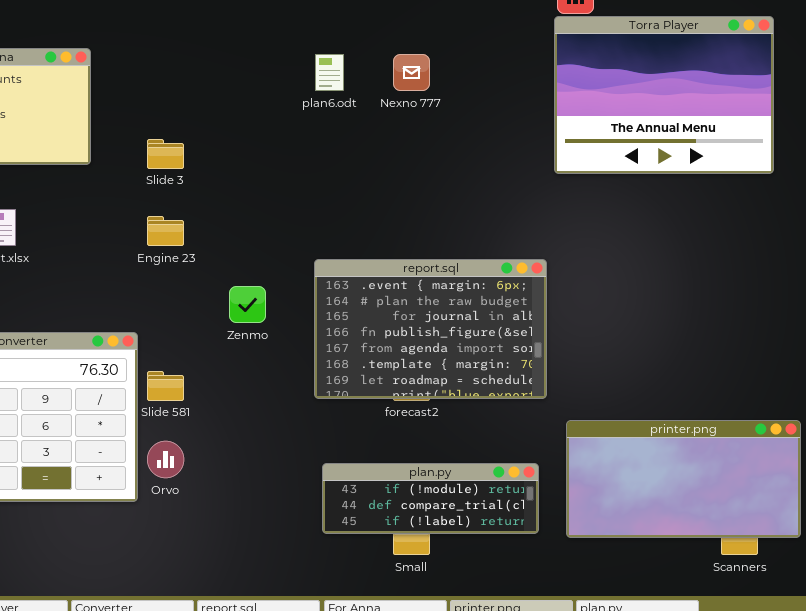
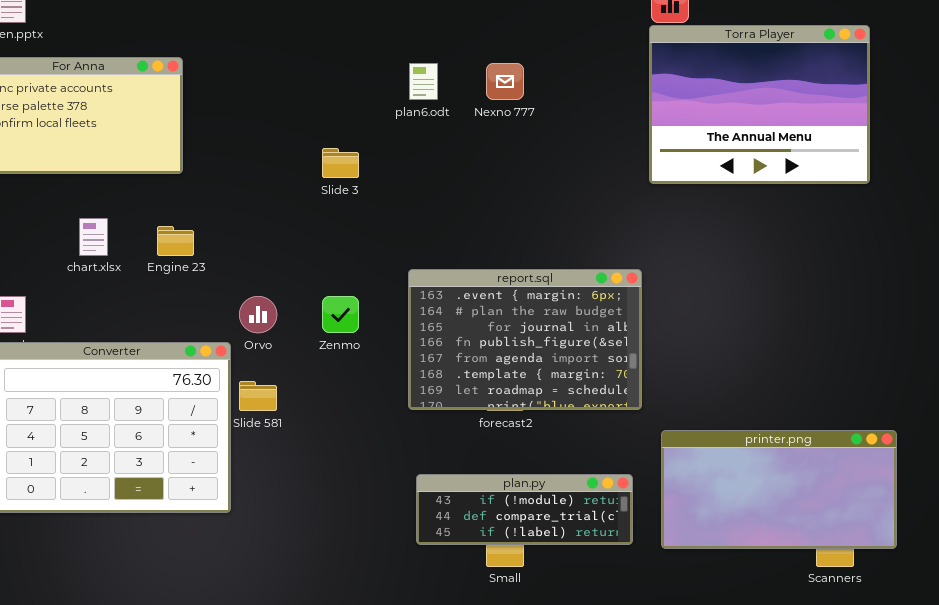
Slide 3: [147,139,184,169] -> [322,148,359,178], moved
Engine 23: [147,216,184,246] -> [157,226,194,256], moved
Orvo: [147,441,184,478] -> [239,296,277,333], moved

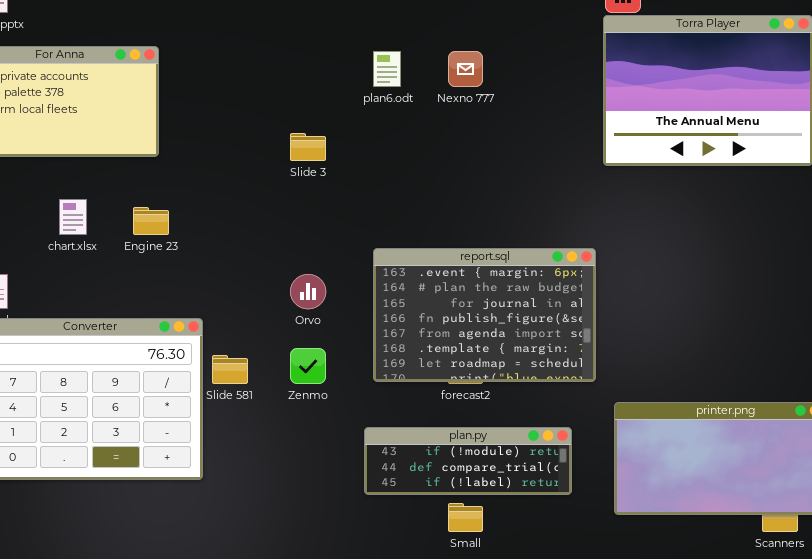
Orvo: [239,296,277,333] -> [290,274,326,309], moved
Zenmo: [322,296,359,333] -> [290,348,326,384], moved
plan.py: [416,474,633,545] -> [364,427,572,495], moved

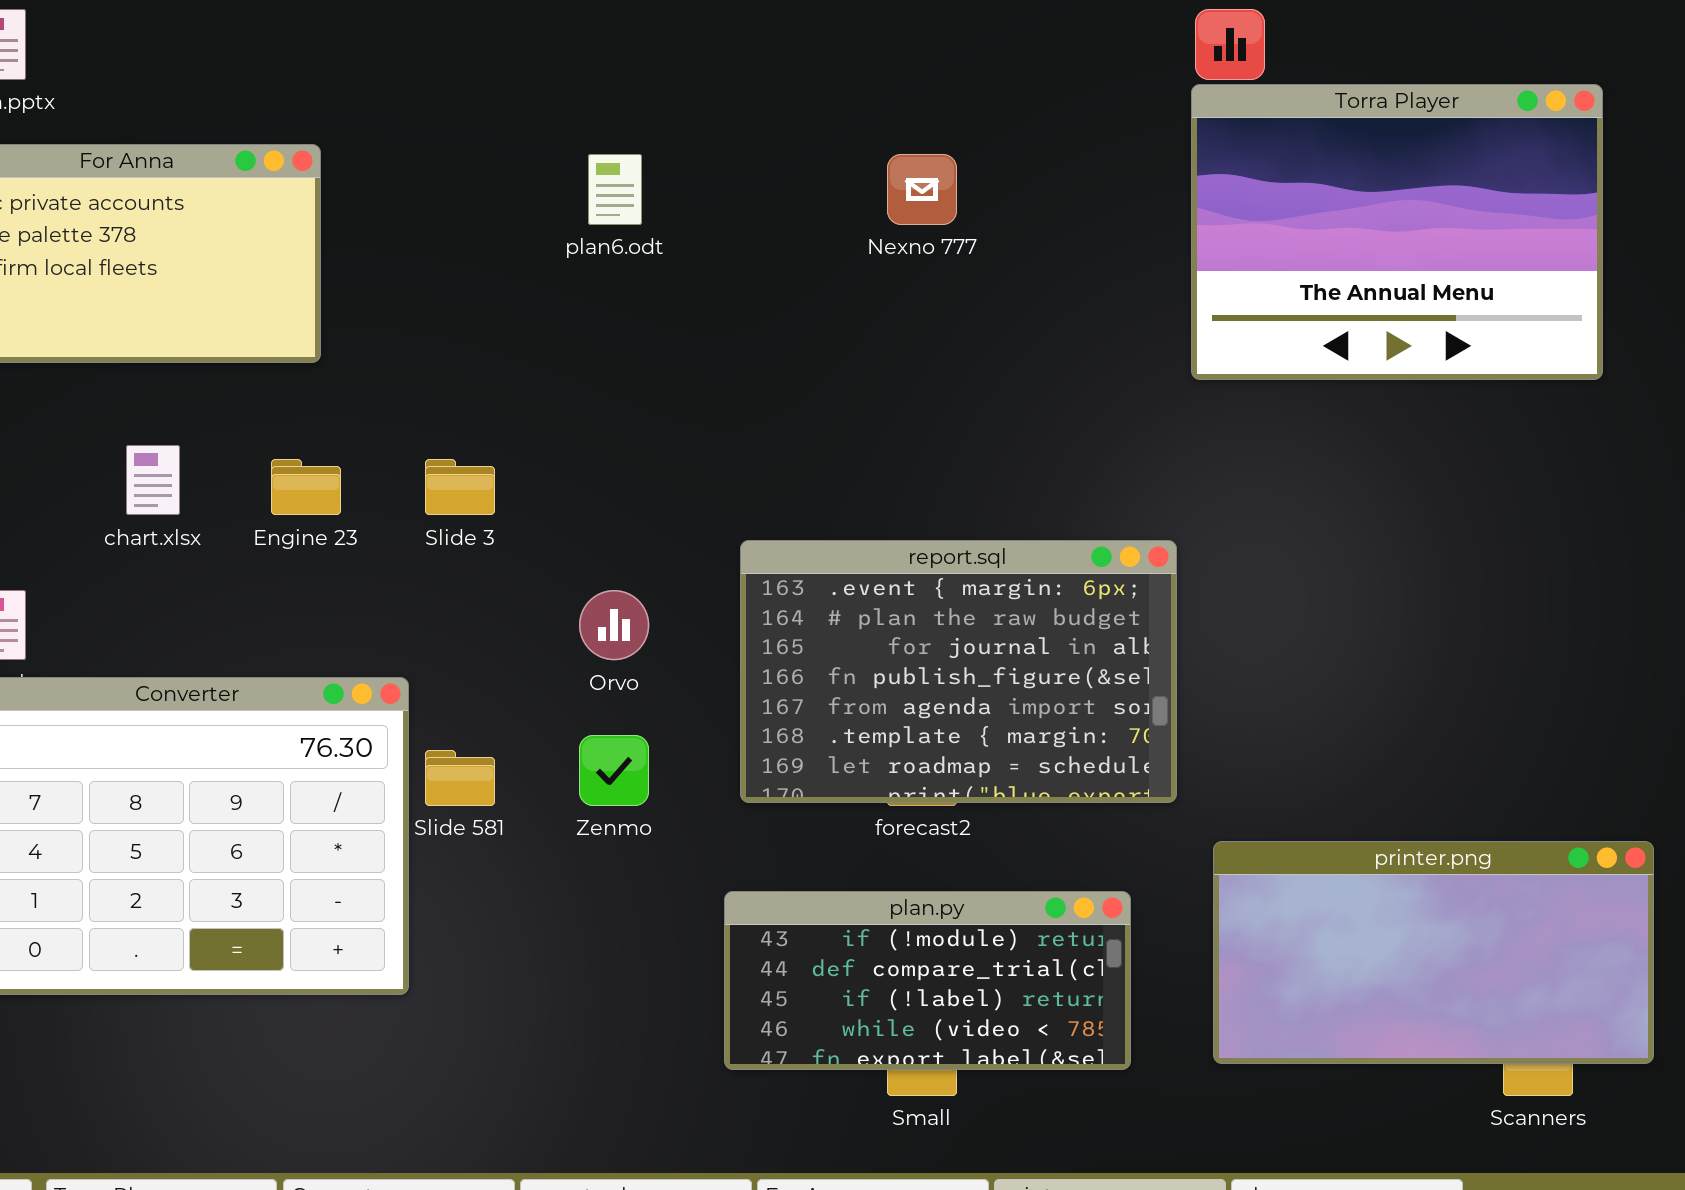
plan6.odt: [373,51,401,87] -> [588,154,642,225], moved
Slide 3: [290,133,326,161] -> [425,459,495,515], moved
plan.py: [364,427,572,495] -> [724,891,1131,1070], resized

